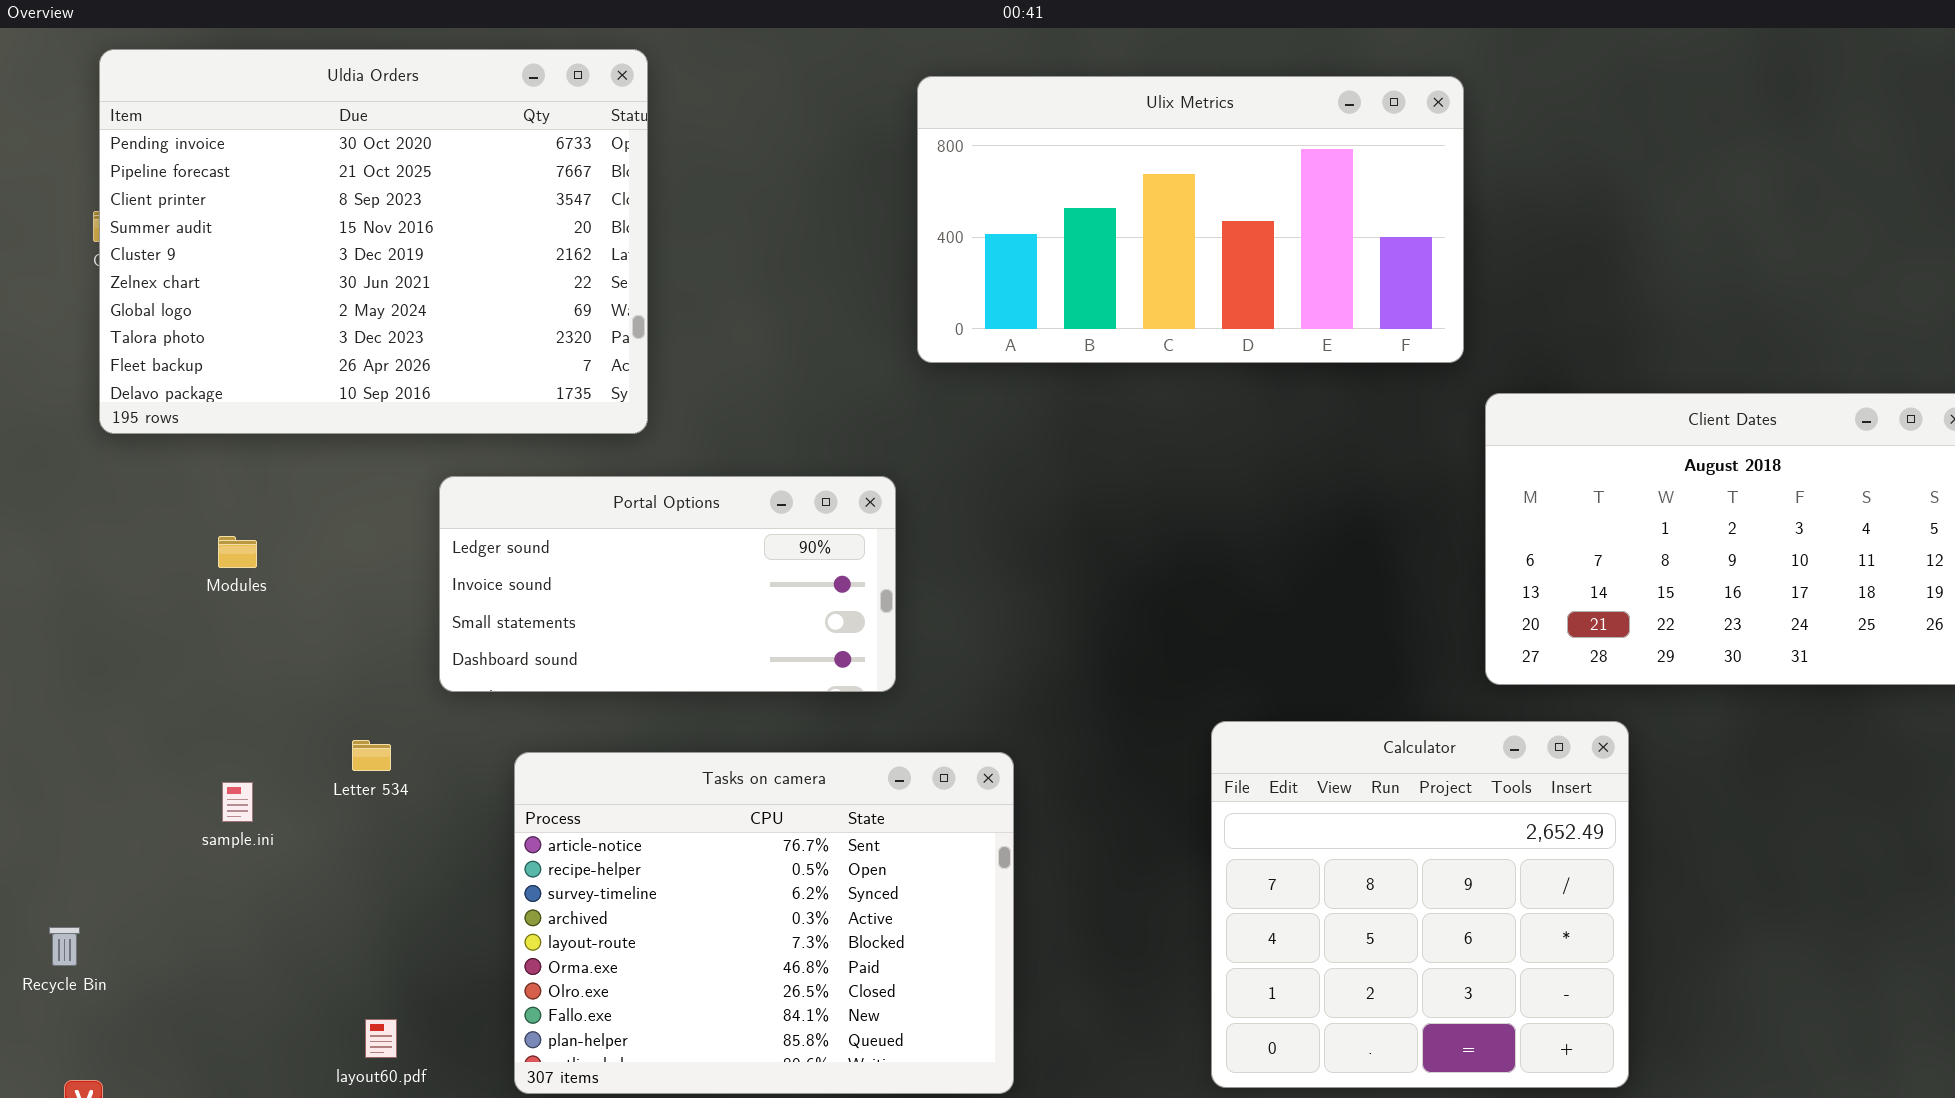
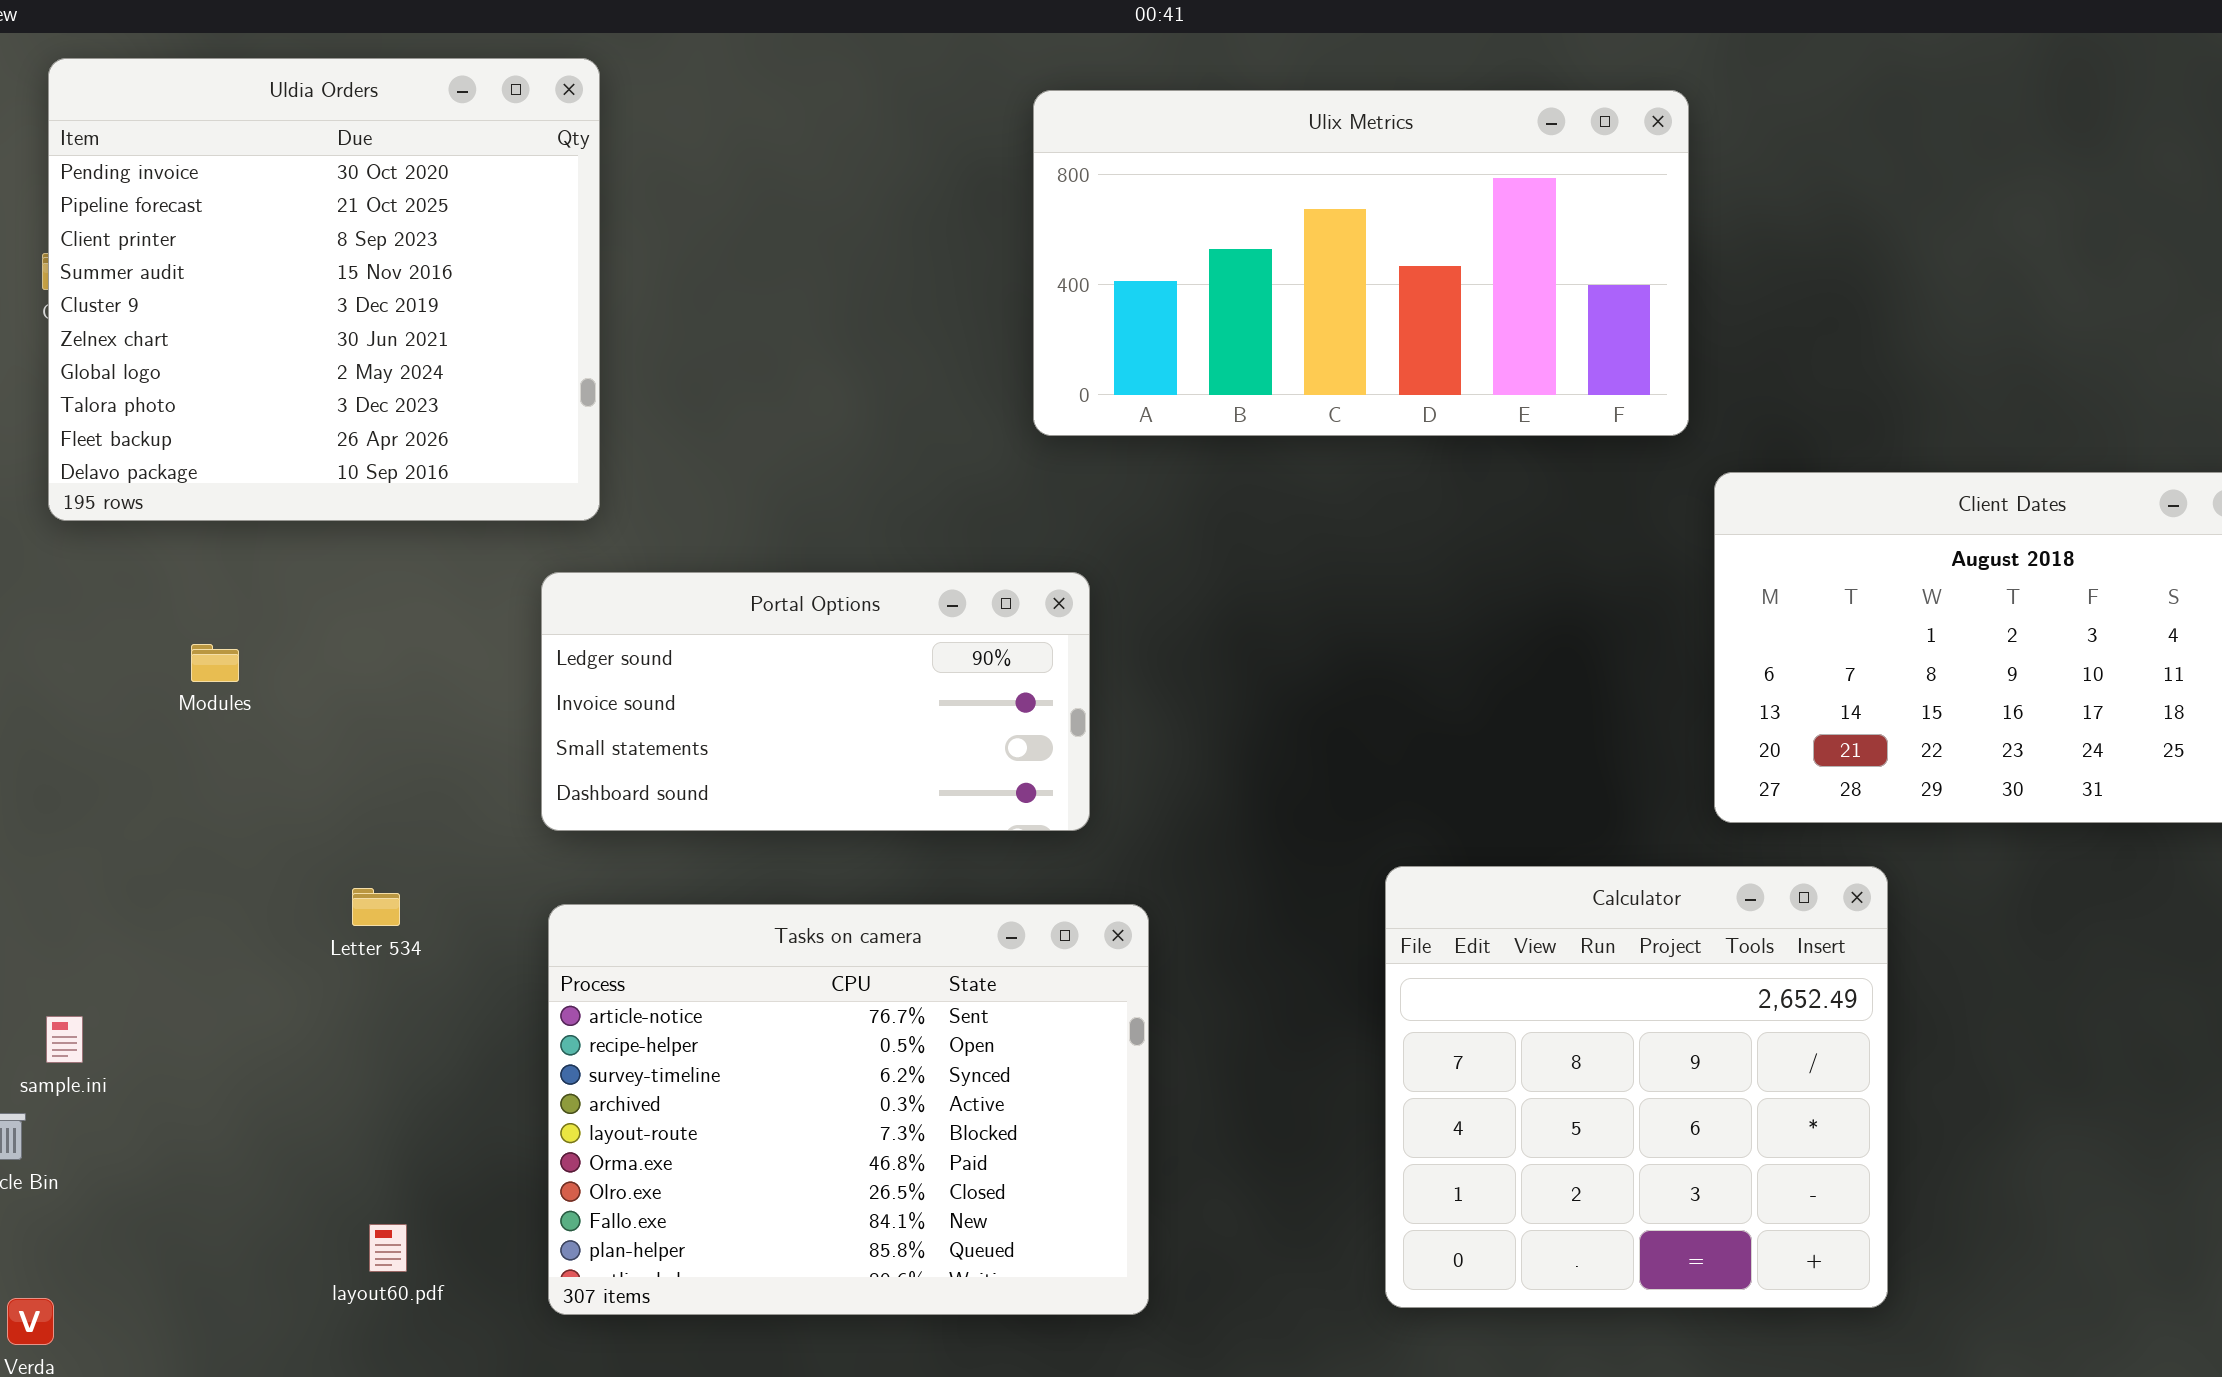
Uldia Orders: [99,49,648,434] -> [48,58,600,521], resized
Portal Options: [439,476,896,692] -> [541,572,1090,831], moved
sample.ini: [222,782,253,822] -> [46,1016,83,1063], moved

